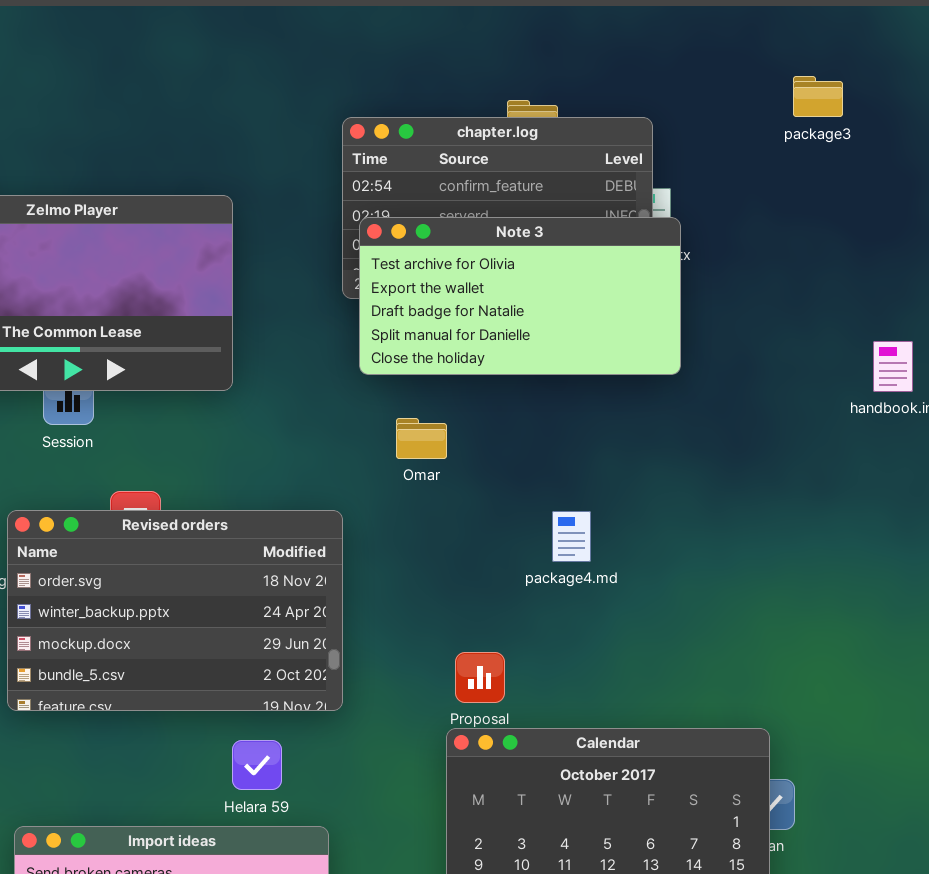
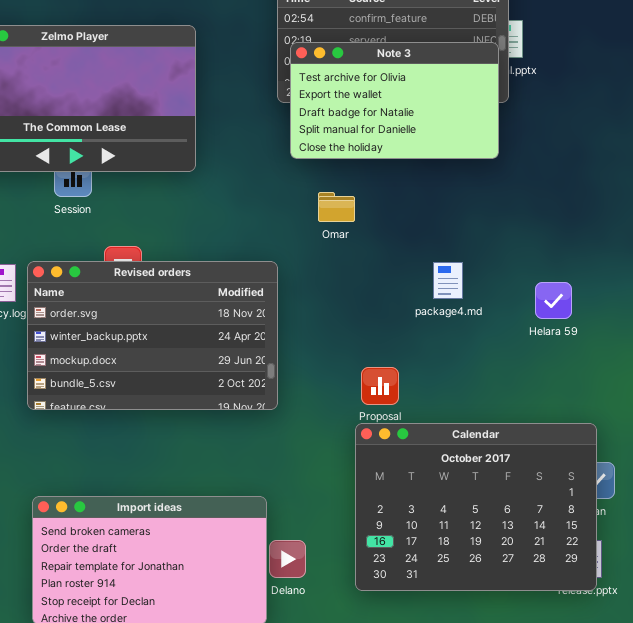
Note 3: [359,217,681,375] -> [290,42,499,159], resized
Helara 59: [232,740,282,790] -> [535,282,572,319], moved

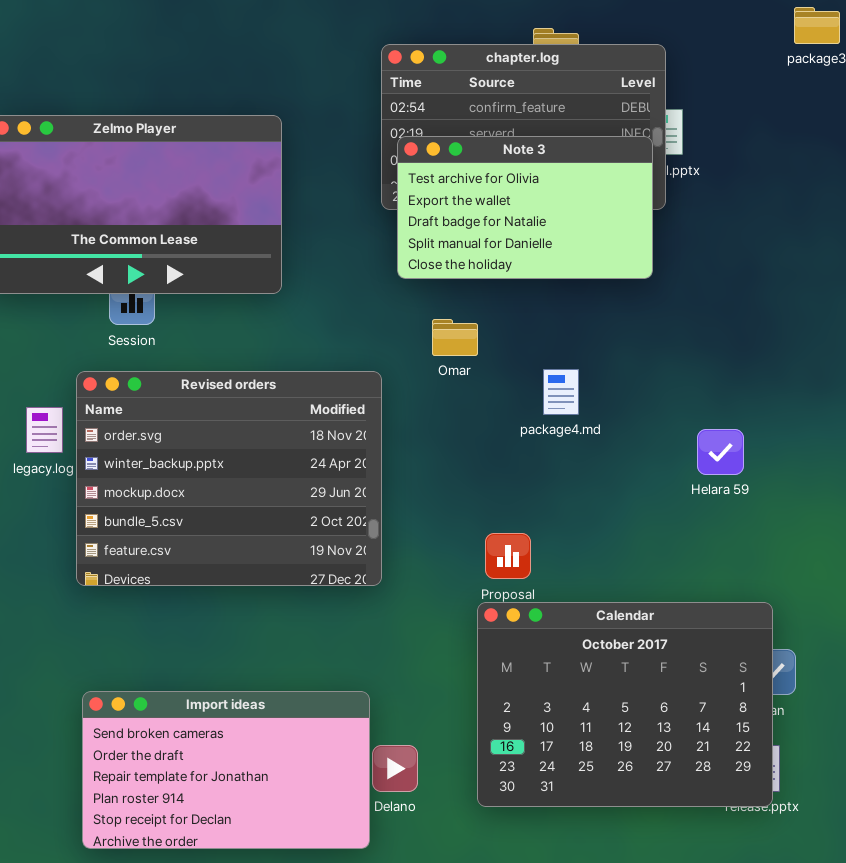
Revised orders: [27,261,278,410] -> [76,371,382,586], resized
package4.md: [433,262,463,299] -> [543,369,579,415], moved

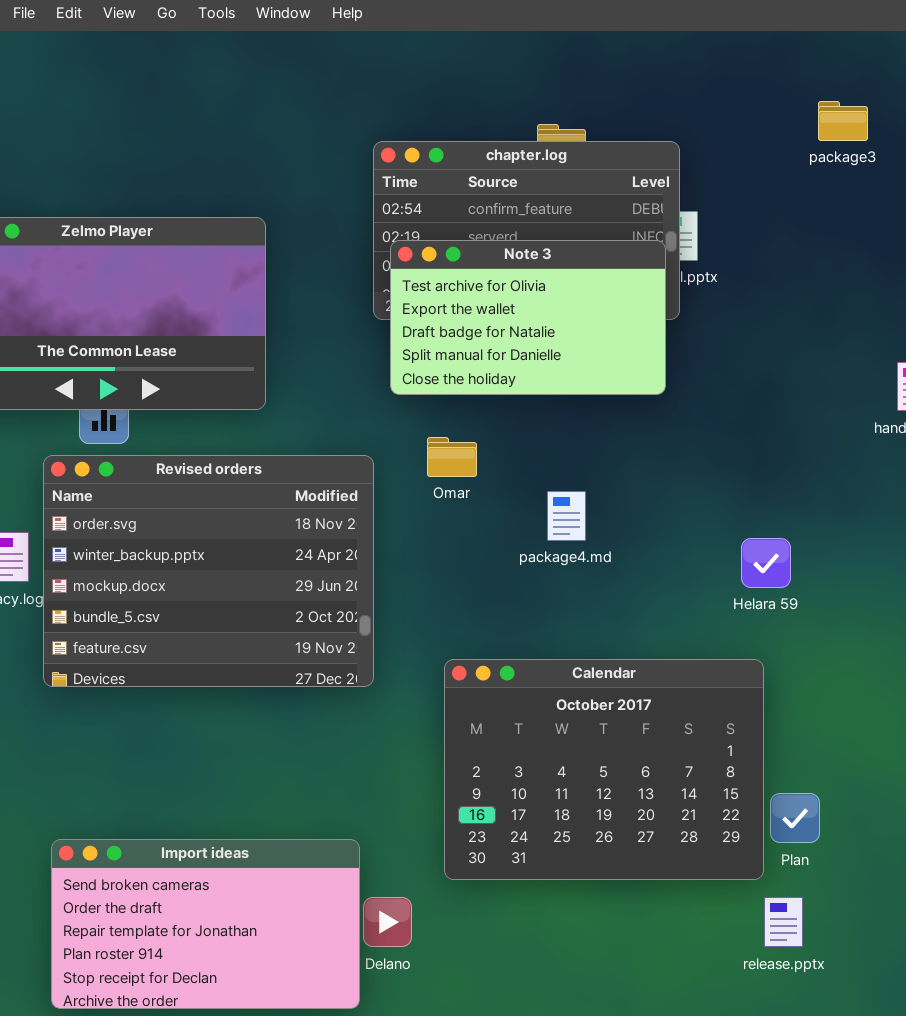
Revised orders: [76,371,382,586] -> [43,455,374,687], moved
Helara 59: [697,429,744,475] -> [741,538,791,588], moved
Calendar: [477,602,773,807] -> [444,659,764,880], moved

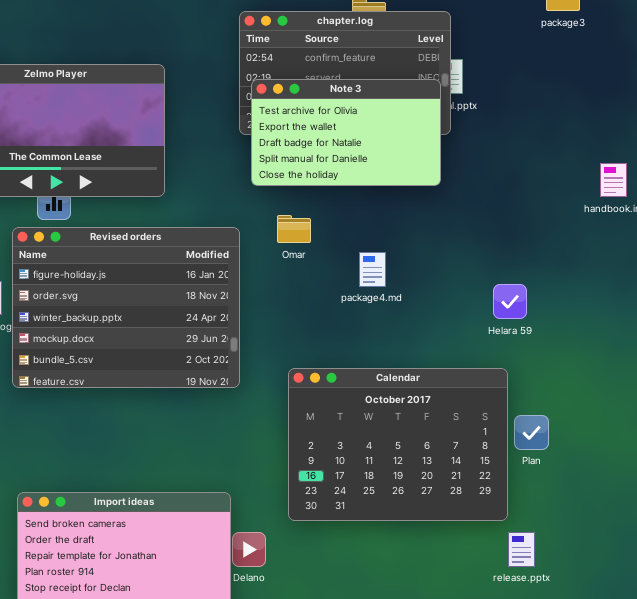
Revised orders: [43,455,374,687] -> [12,227,240,388], scrolled up 1 row
Plan: [770,793,820,843] -> [514,415,549,450], moved

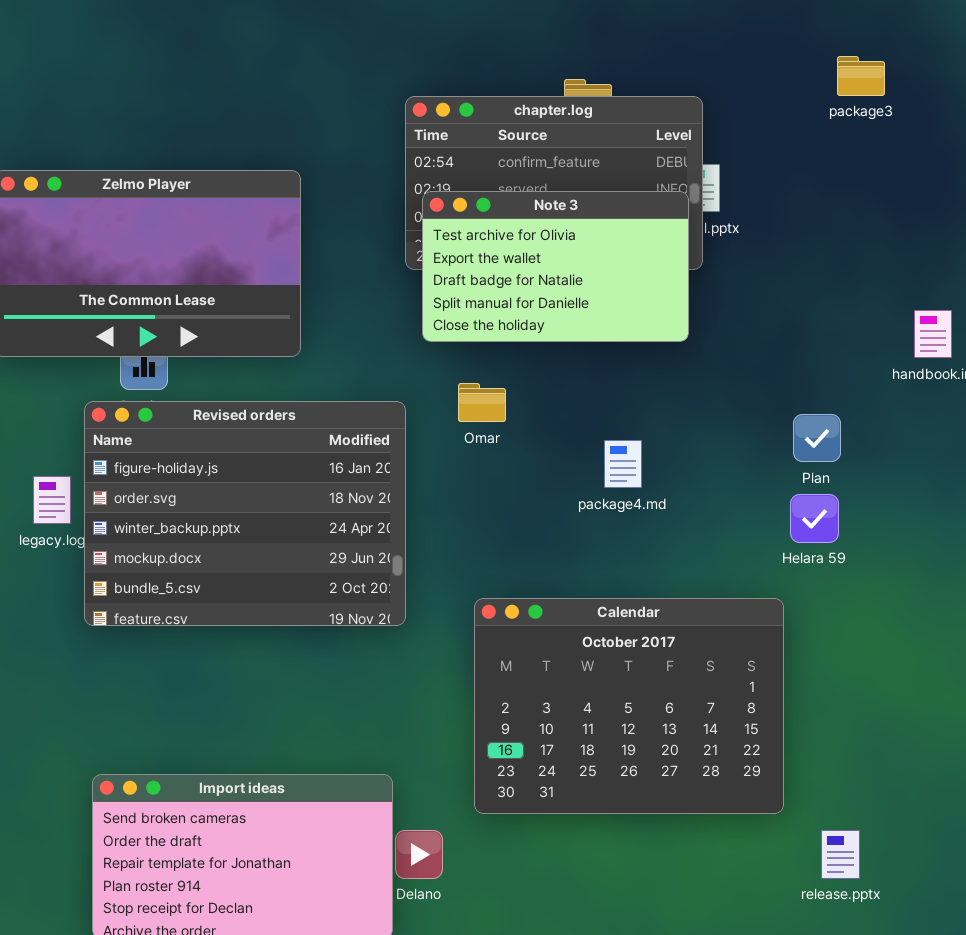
package4.md: [359,252,386,287] -> [604,440,642,488], moved
Helara 59: [493,284,527,319] -> [790,494,839,543], moved
Plan: [514,415,549,450] -> [793,414,841,462], moved
release.pptx: [508,532,535,567] -> [821,830,860,879], moved

